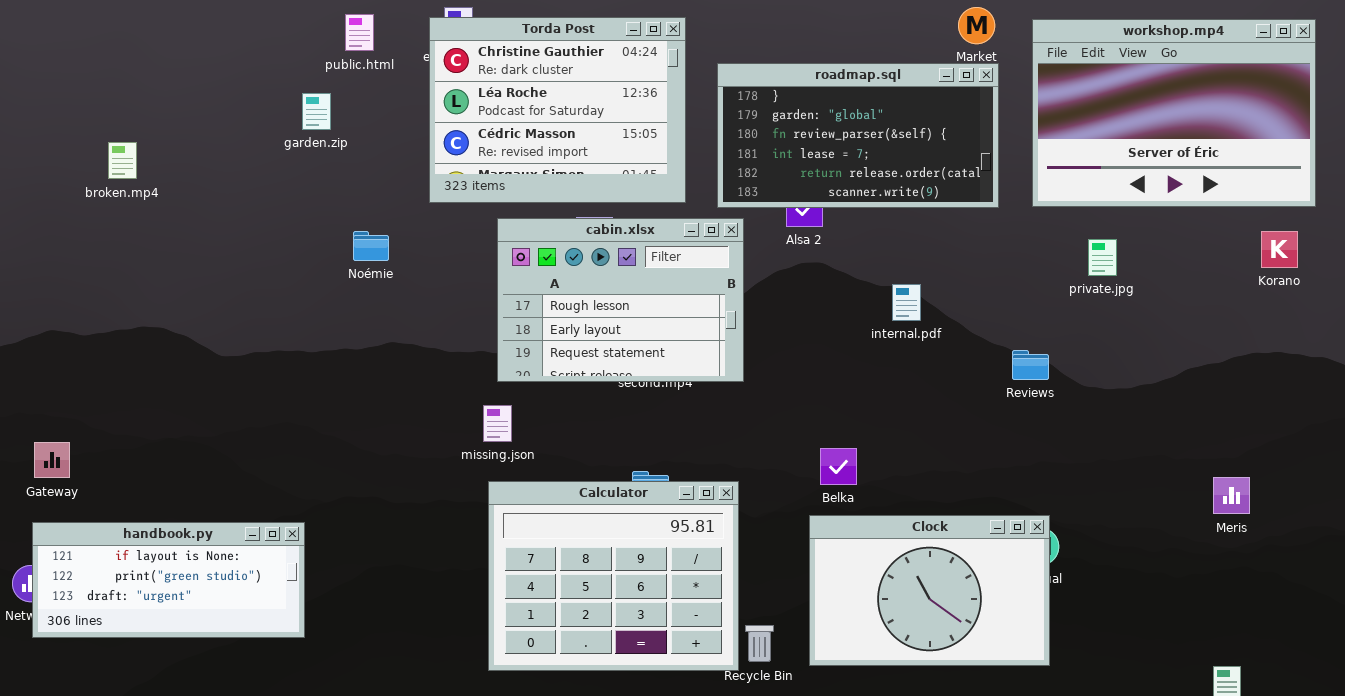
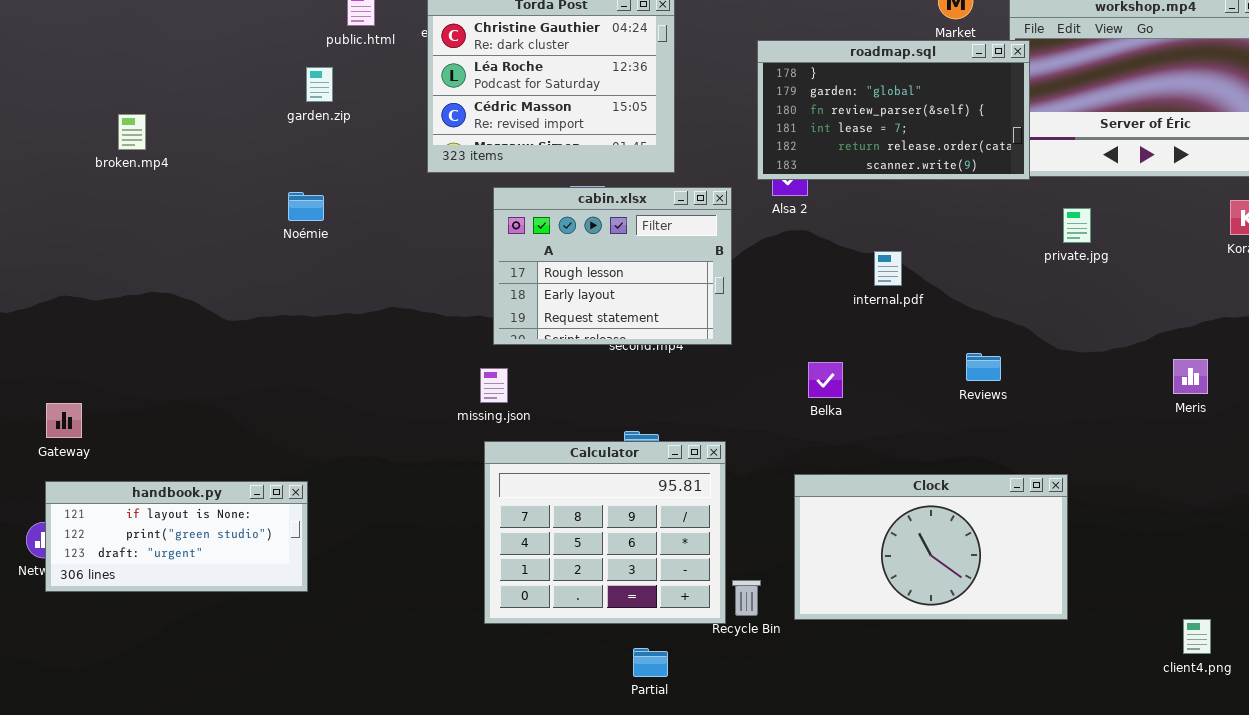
roadmap.sql: [717,63,999,208] -> [757,40,1030,180], moved
Noémie: [353,231,389,261] -> [288,192,324,221], moved
Reviews: [1012,350,1049,380] -> [966,353,1001,381], moved
Belka: [820,448,857,485] -> [808,362,843,398], moved
Meris: [1213,477,1250,514] -> [1173,359,1208,394], moved
Clock: [809,515,1050,666] -> [794,474,1068,620], resized

